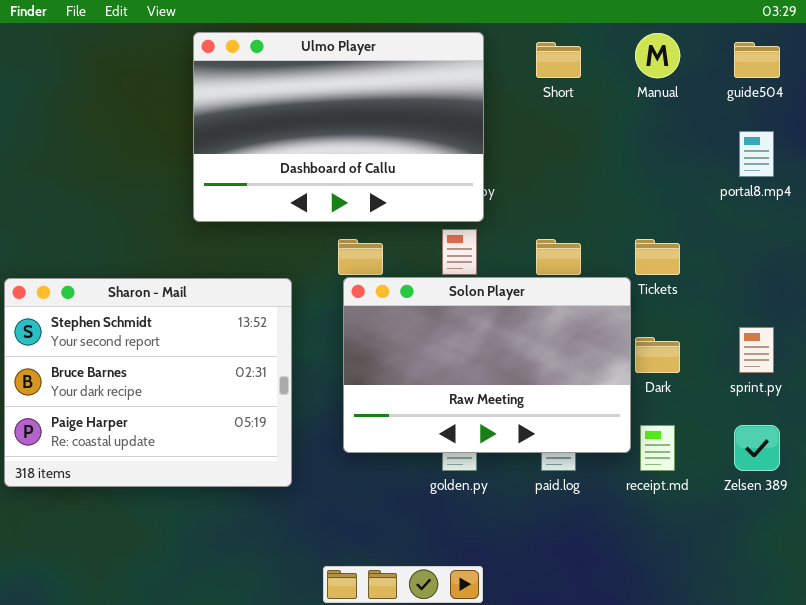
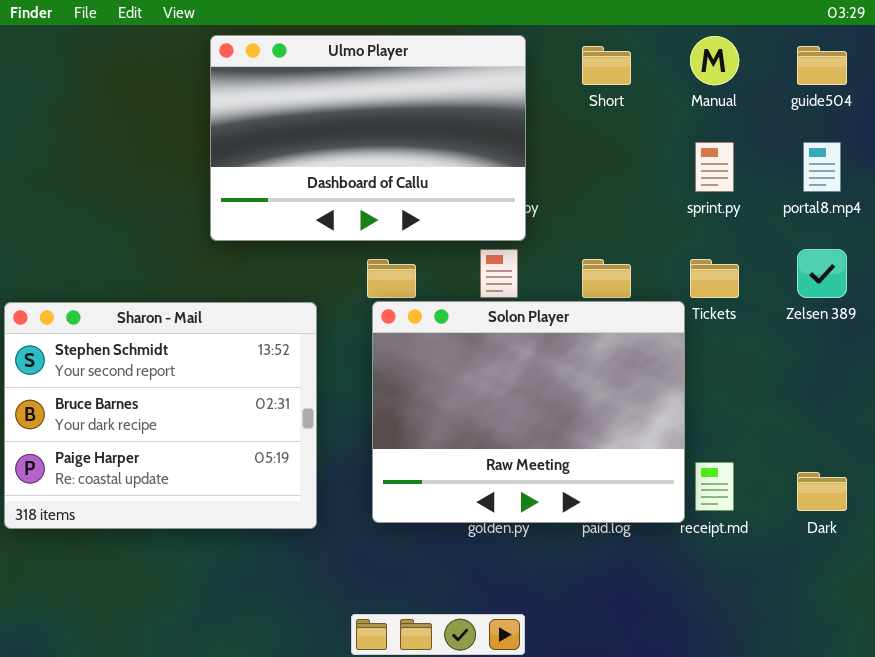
Solon Player: [343,277,631,453] -> [372,301,685,523], resized
sprint.py: [739,327,774,373] -> [695,142,734,192], moved
Dark: [635,337,680,373] -> [797,472,847,511], moved
Zelsen 389: [734,425,780,471] -> [797,249,847,298], moved

